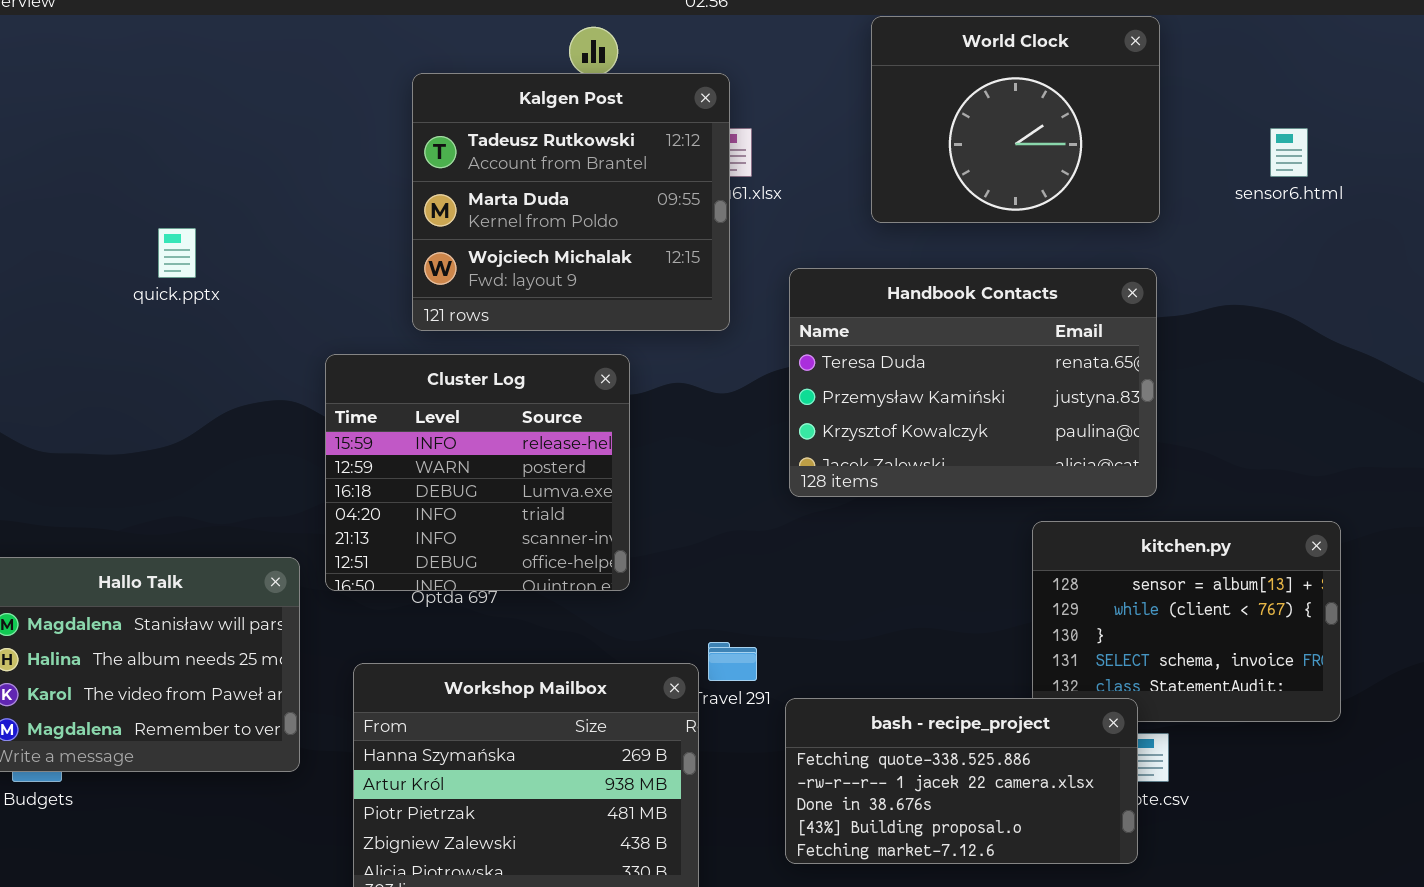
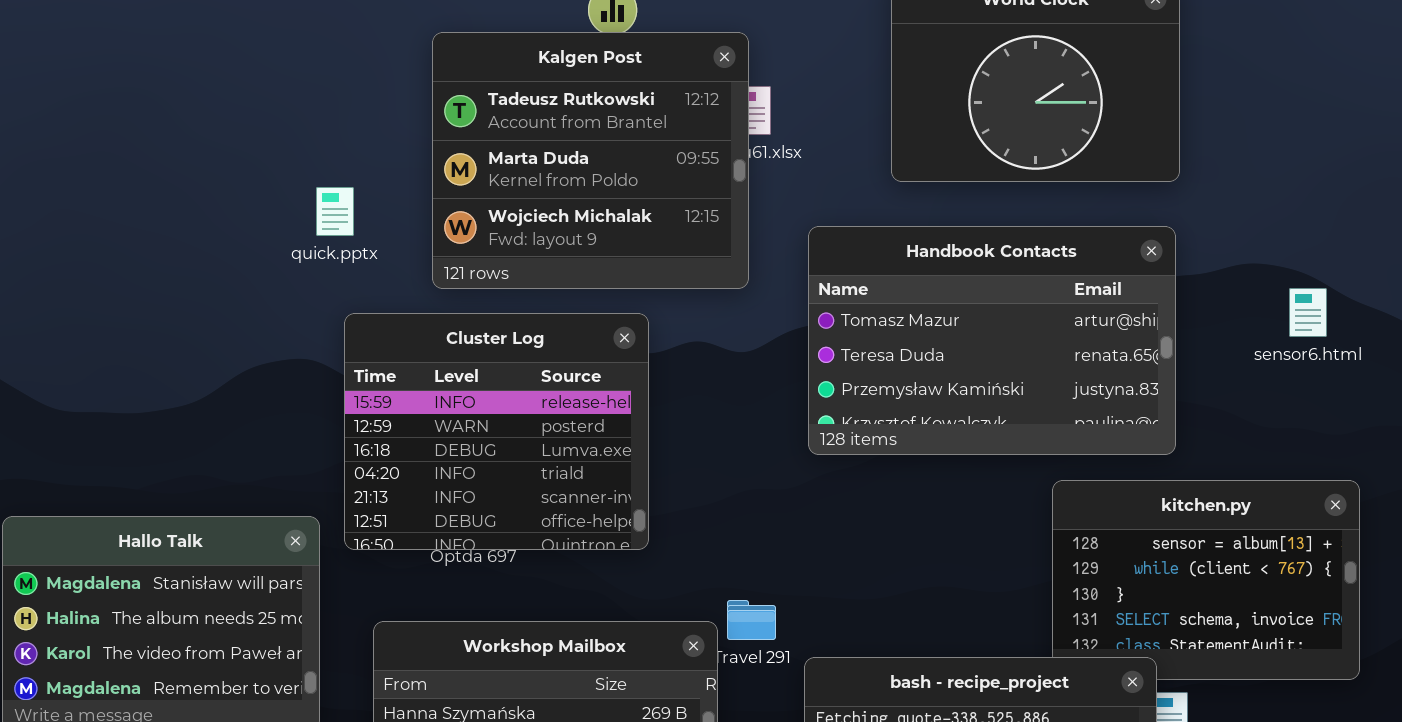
sensor6.html: [1270,128,1308,177] -> [1289,288,1327,337], moved
quick.pptx: [158,228,196,278] -> [316,187,354,236], moved
Handbook Contacts: [789,268,1157,497] -> [808,226,1176,455], scrolled up 1 row

